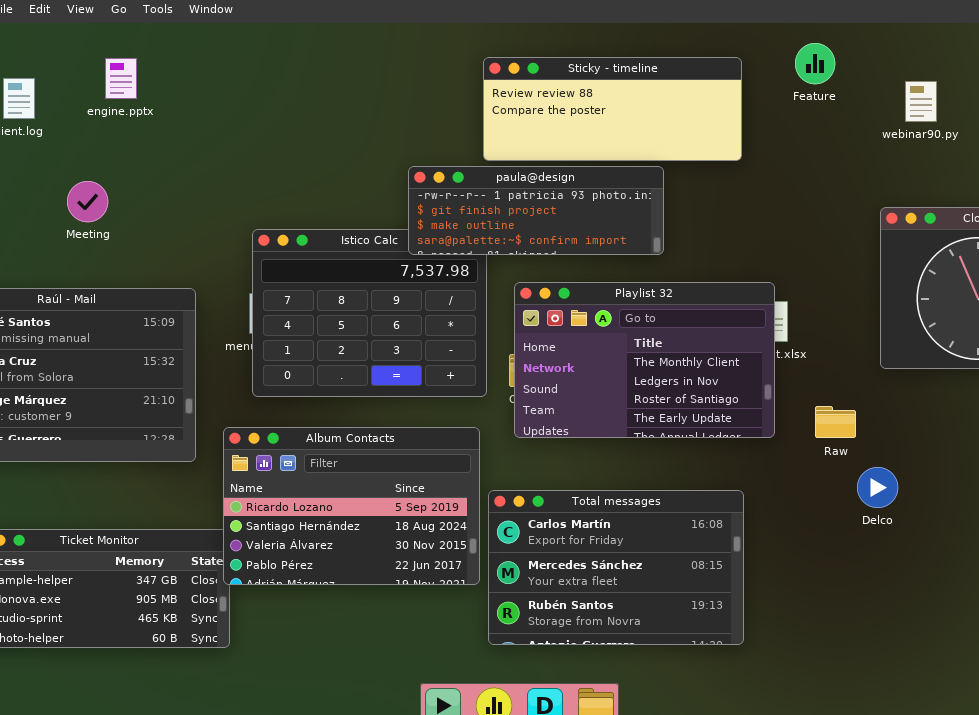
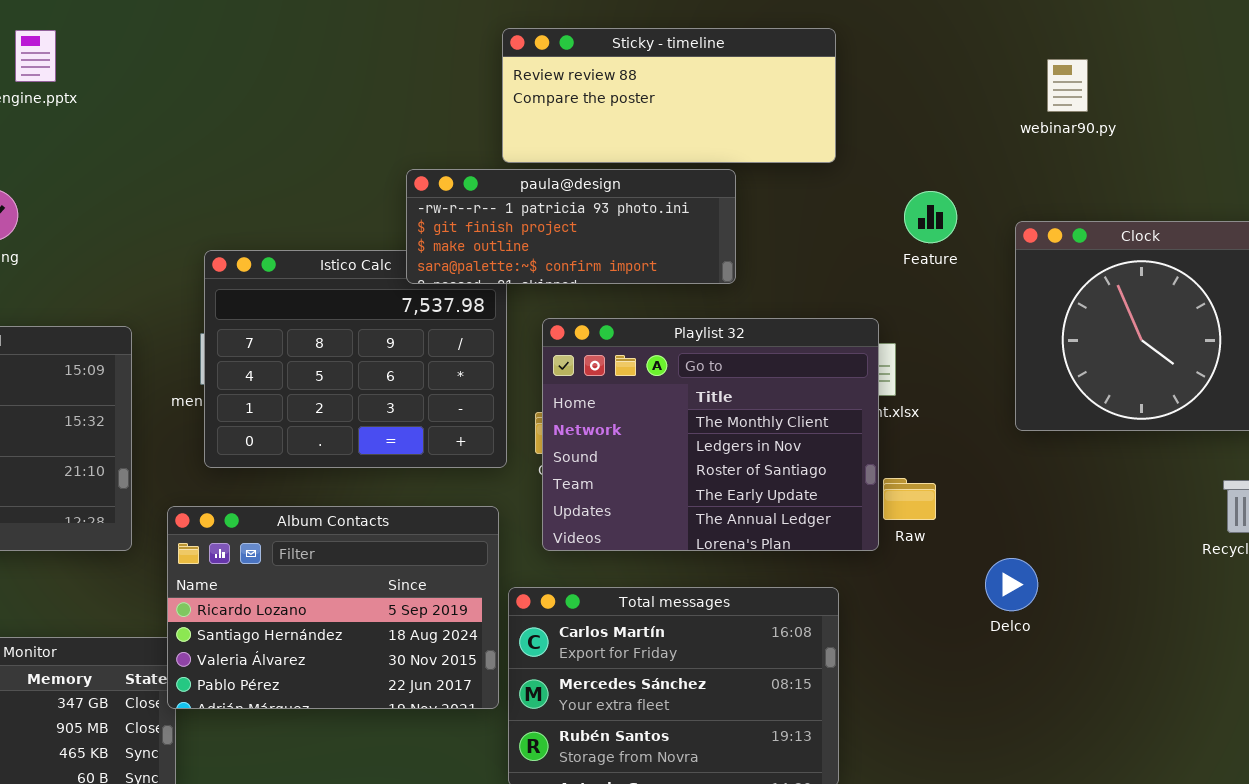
Feature: [795,43,835,84] -> [904,191,957,243], moved
Playlist 32: [514,282,775,438] -> [542,318,879,551], resized
Raw: [815,406,856,438] -> [883,478,936,520], moved

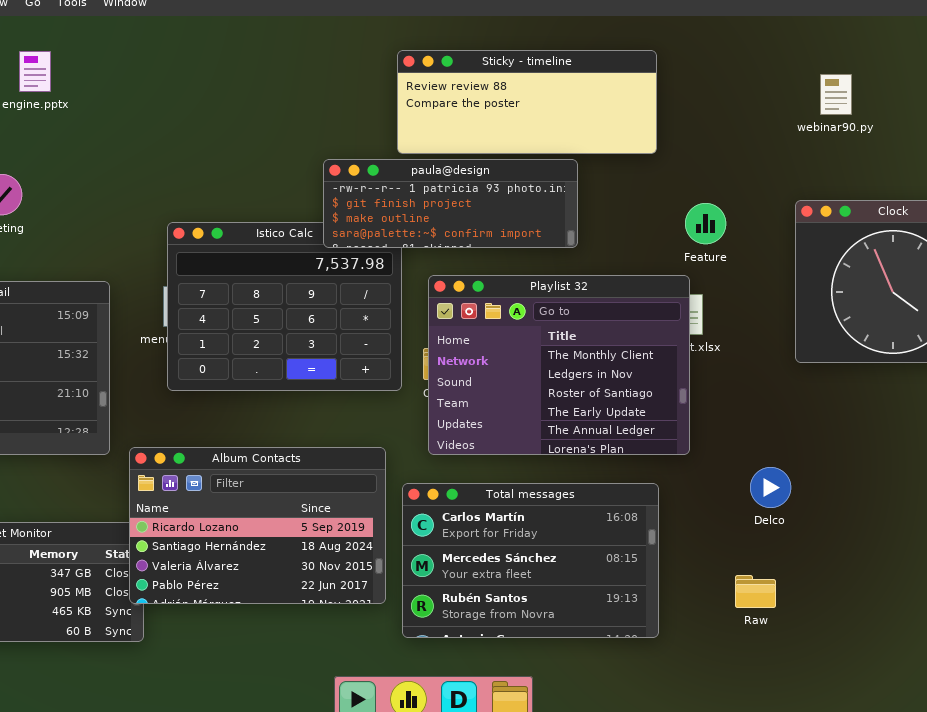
Feature: [904,191,957,243] -> [685,203,726,244], moved
Raw: [883,478,936,520] -> [735,575,776,608], moved
Album Contacts: [167,506,499,709] -> [129,447,386,604], moved
Delco: [985,558,1038,611] -> [750,467,791,508], moved

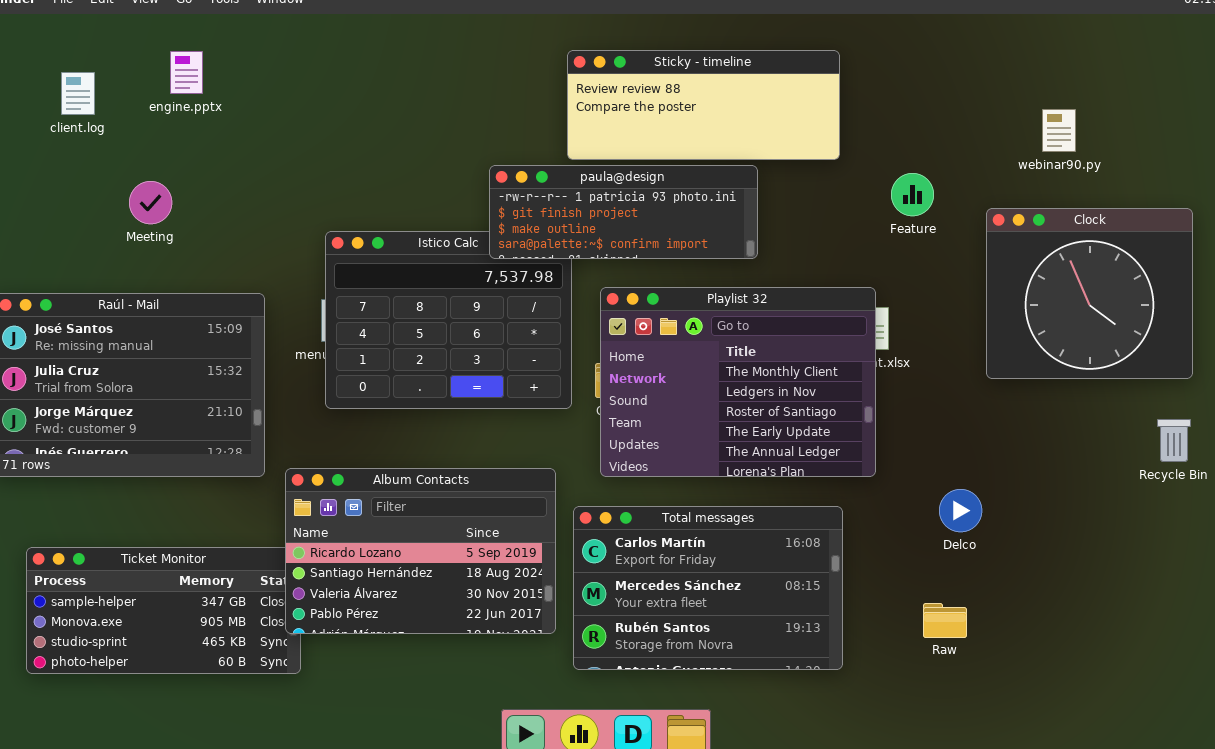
webinar90.py: [820,74,852,115] -> [1042,109,1076,152], moved
Feature: [685,203,726,244] -> [891,173,934,216], moved

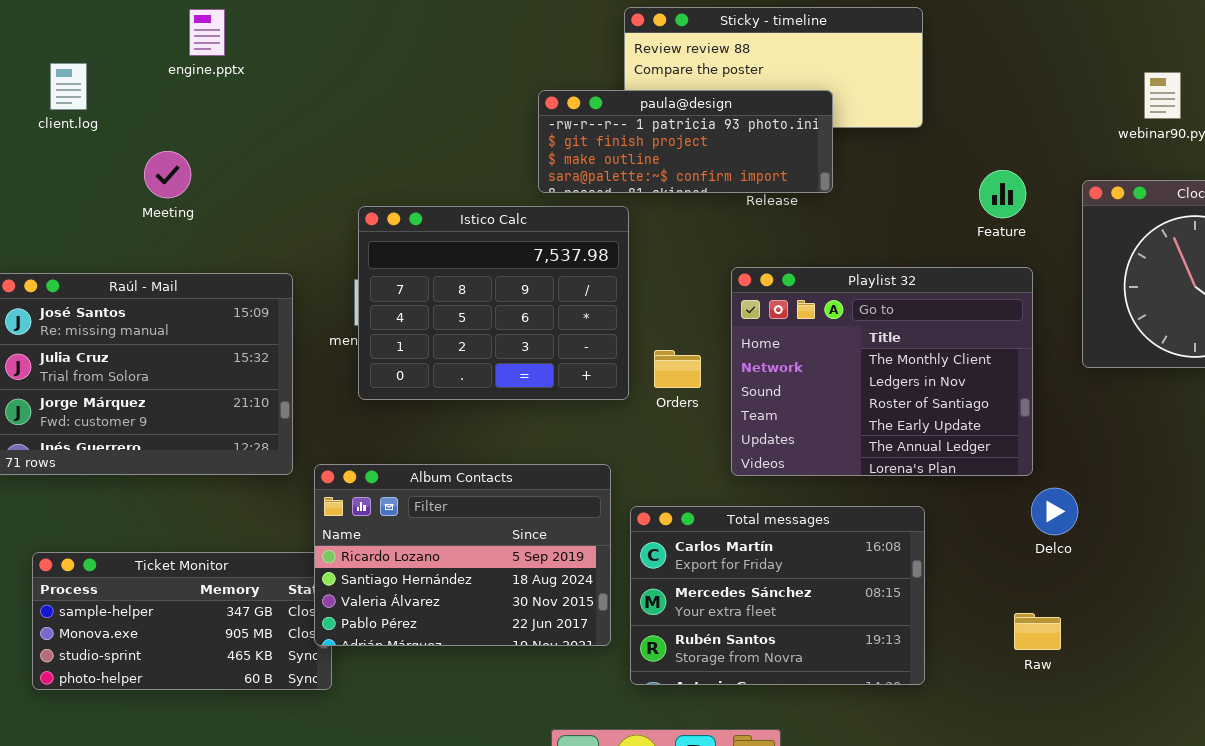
client.log: [61,72,95,115] -> [50,63,87,110], moved
paula@design: [489,165,758,259] -> [538,90,833,193], moved
Feature: [891,173,934,216] -> [979,170,1026,218], moved
Playlist 32: [600,287,876,477] -> [731,267,1033,476], moved

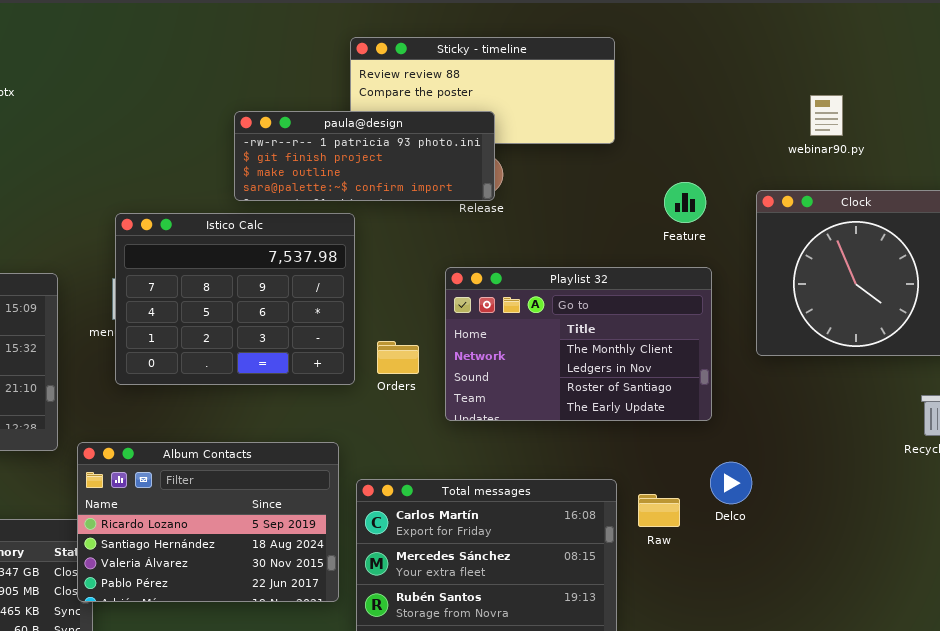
paula@design: [538,90,833,193] -> [234,111,495,201], moved
Playlist 32: [731,267,1033,476] -> [445,267,712,421], resized
Raw: [1014,613,1061,650] -> [638,494,680,527], moved

